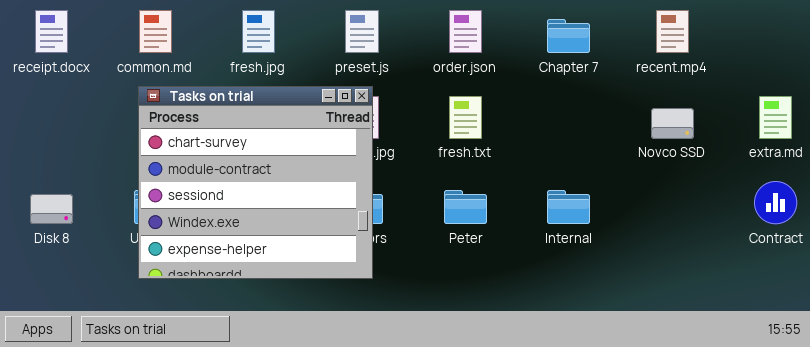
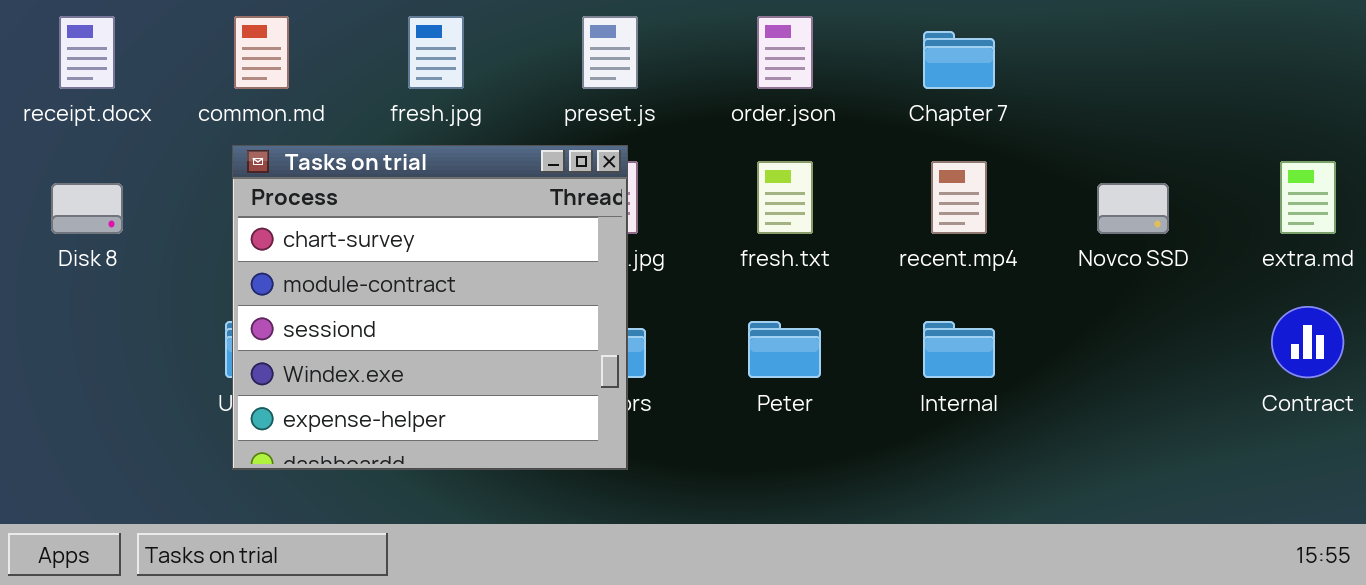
recent.mp4: [656,10,689,53] -> [931,161,987,234], moved
Disk 8: [30,194,73,224] -> [51,183,123,234], moved

